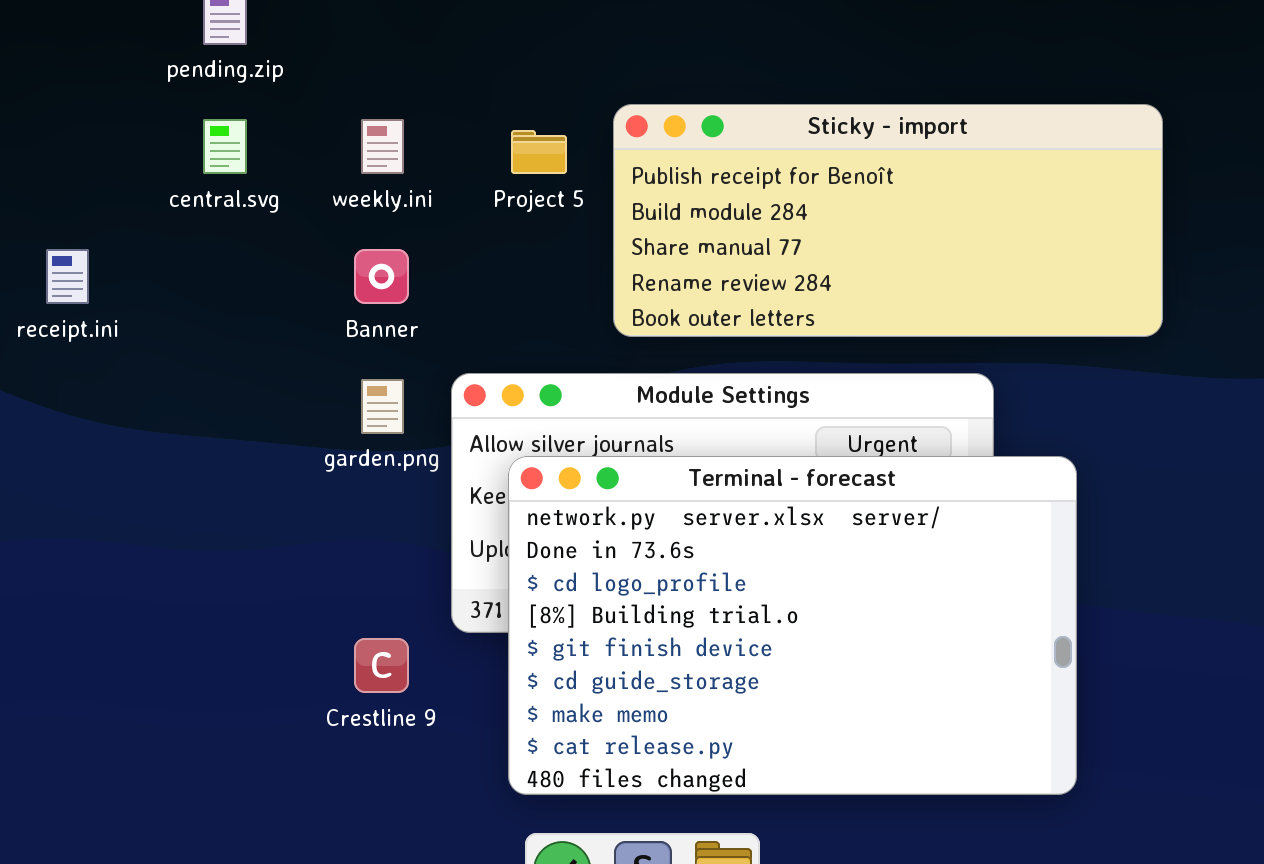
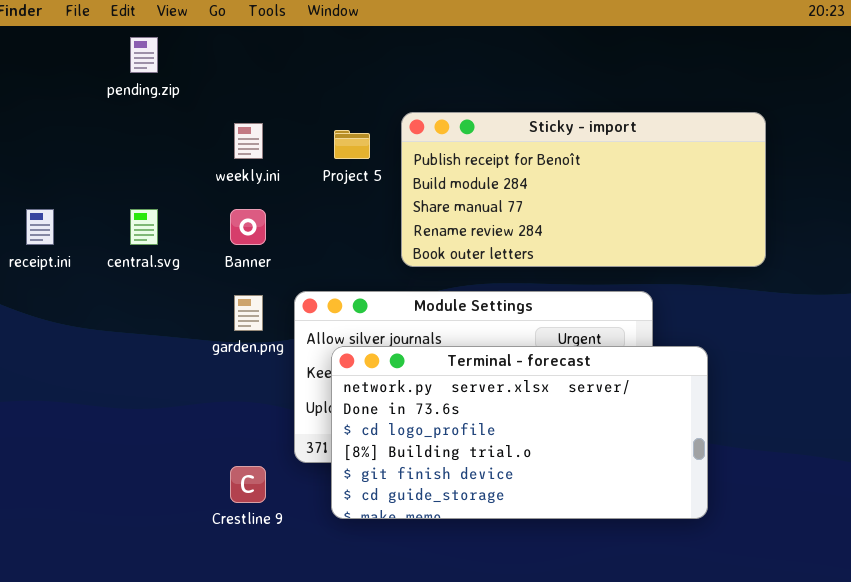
central.svg: [203,119,247,174] -> [130,209,158,245], moved
Terminal - forecast: [508,456,1077,795] -> [331,346,708,519], resized

